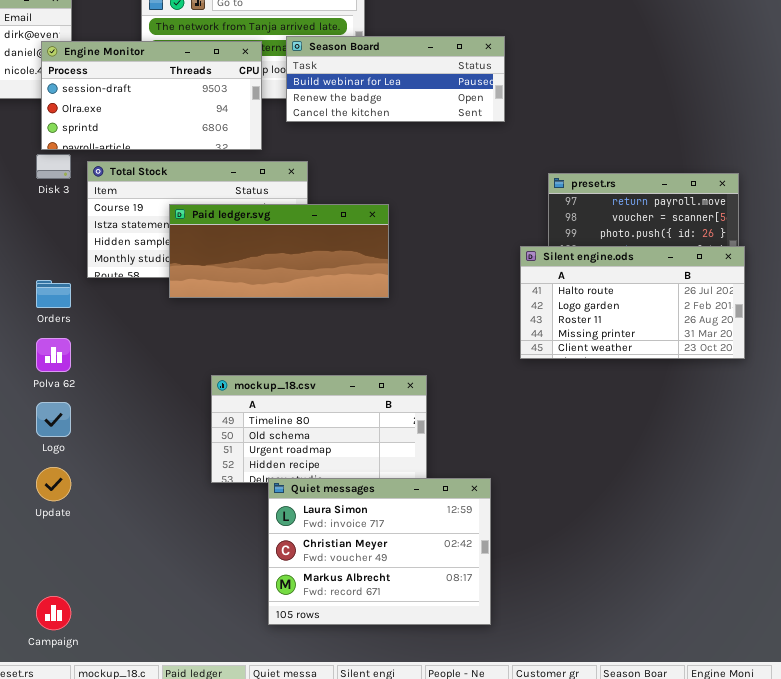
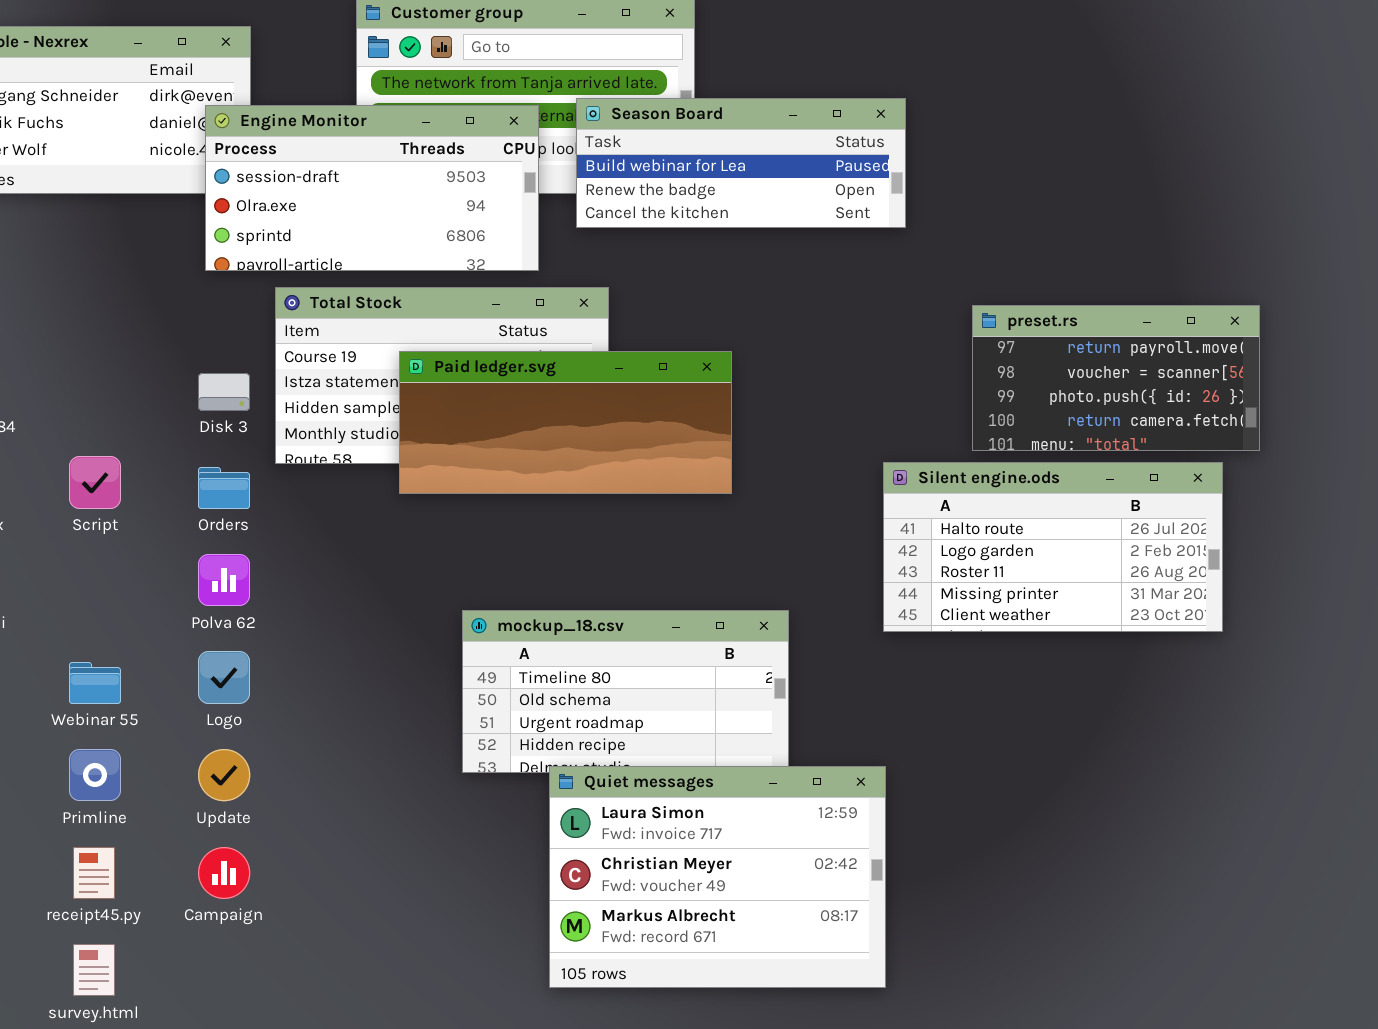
Disk 3: [36,154,71,179] -> [198,373,250,411], moved
Silent engine.ods: [520,246,745,359] -> [883,462,1223,632], moved
Campaign: [36,596,71,630] -> [198,847,250,899], moved

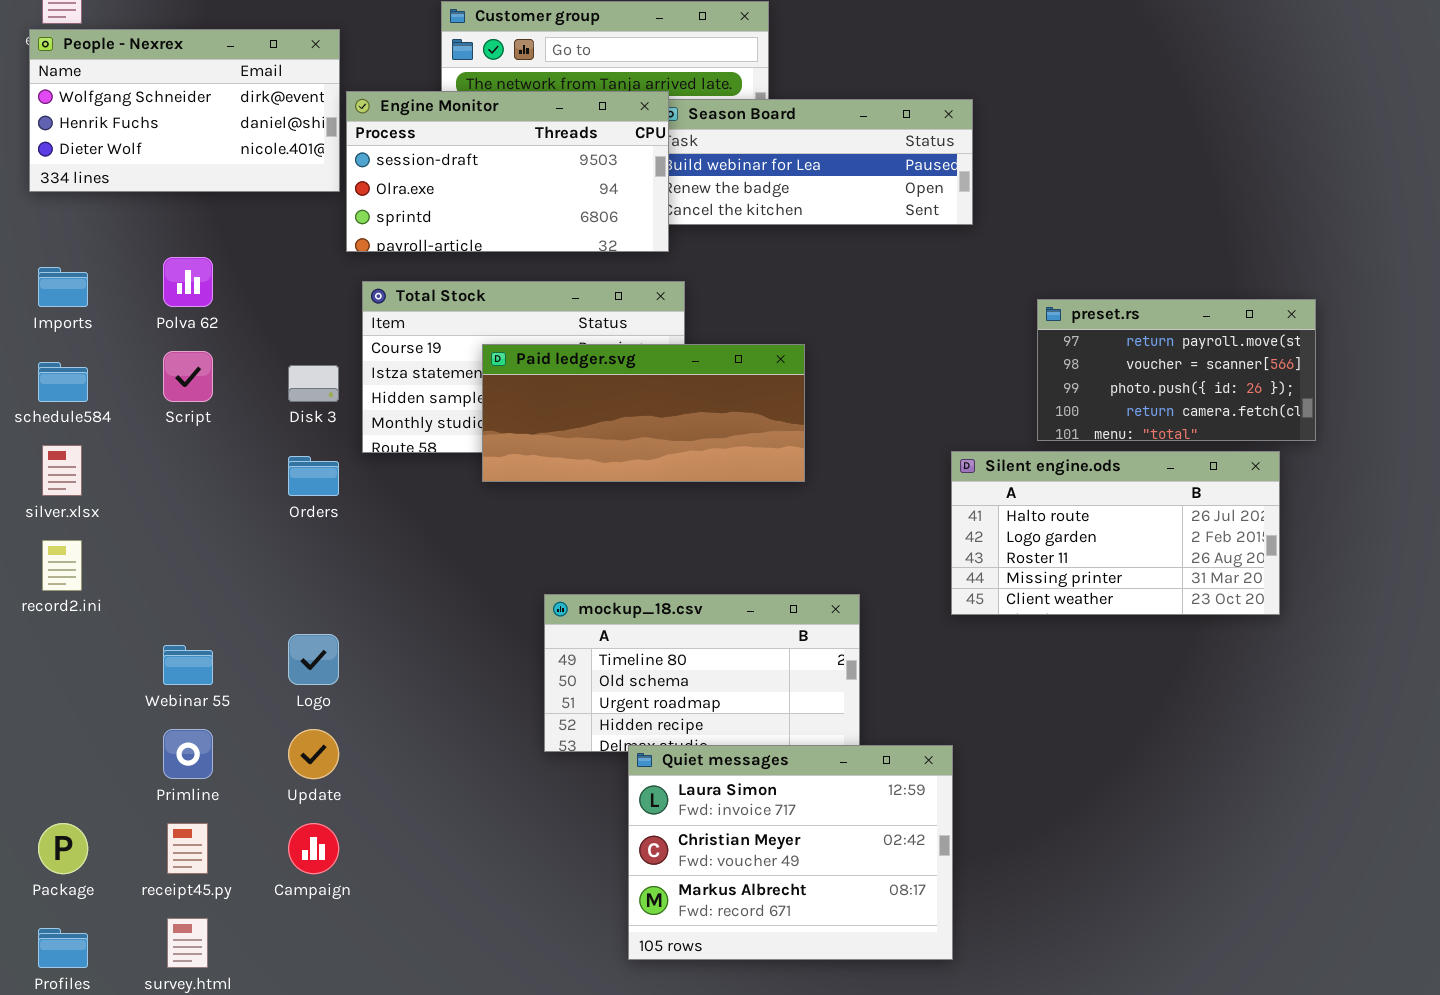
Engine Monitor: [205,105,539,271] -> [346,91,669,252], moved
Script: [69,456,121,509] -> [163,351,213,402], moved
Polva 62: [198,554,250,606] -> [163,257,213,307], moved

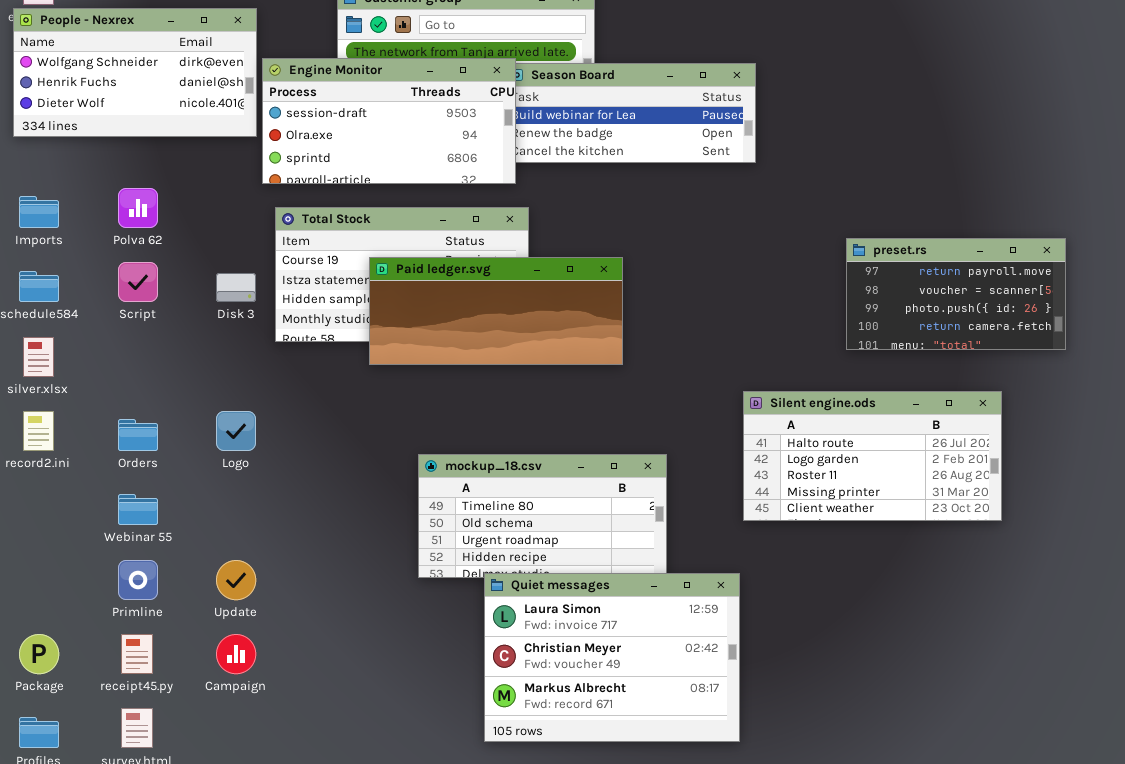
preset.rs: [1037,299,1316,441] -> [846,238,1066,350], moved
Silent engine.ods: [951,451,1280,615] -> [743,391,1002,521], moved
Orders: [288,456,339,496] -> [118,419,158,451], moved
Logo: [288,634,339,685] -> [216,411,256,451], moved

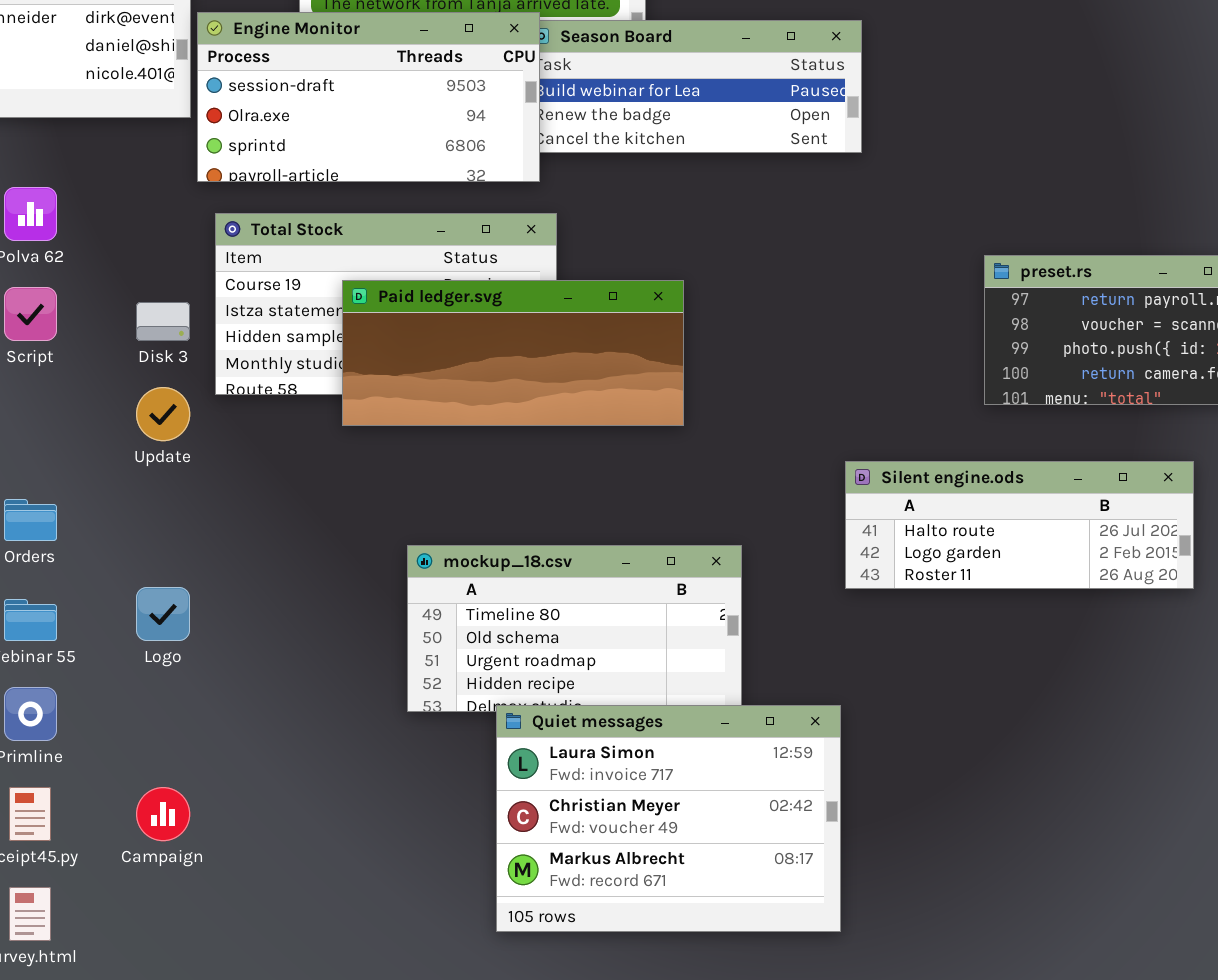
Silent engine.ods: [743,391,1002,521] -> [845,461,1194,589], resized
Logo: [216,411,256,451] -> [136,587,190,641], moved
Update: [216,560,256,600] -> [136,387,190,441], moved

